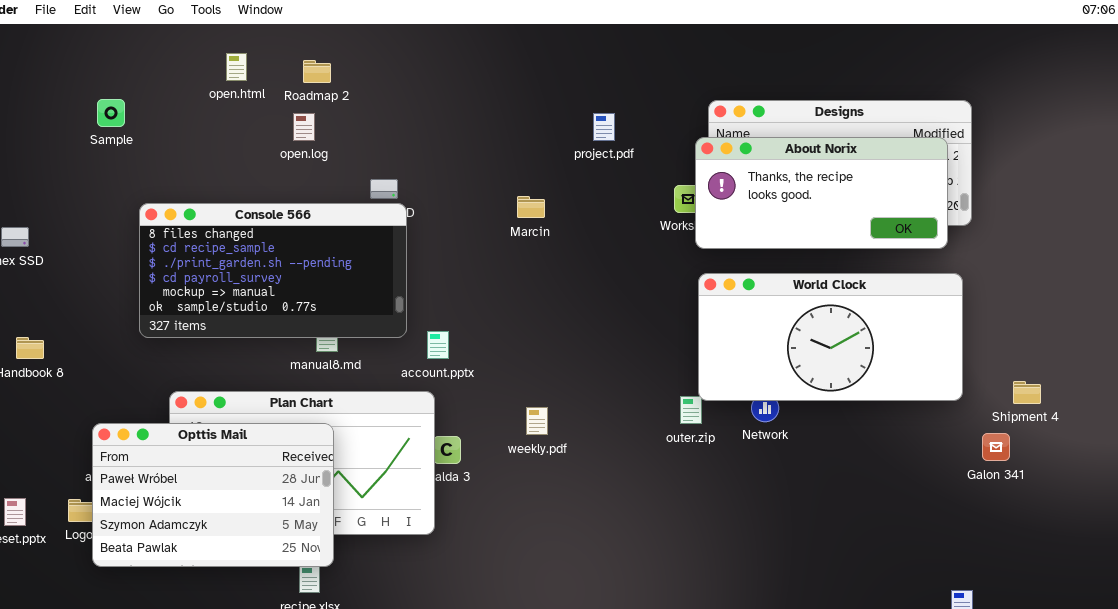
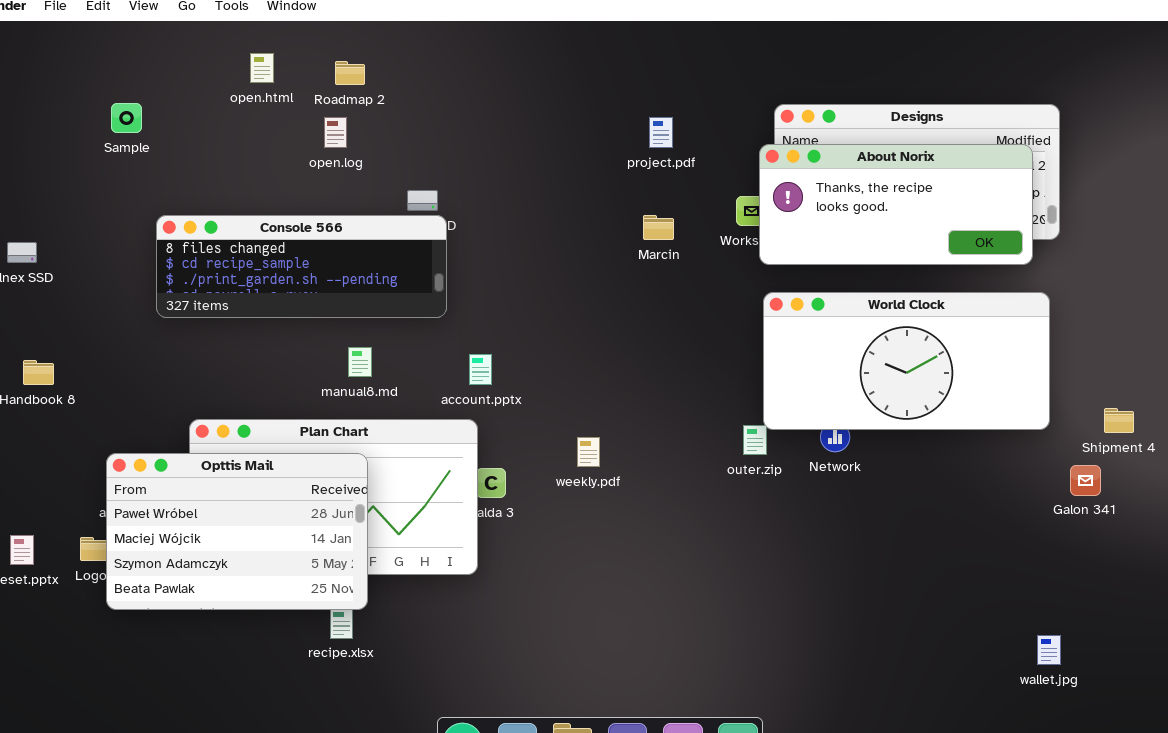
Marcin: [517,196,545,218] -> [643,215,674,240], moved
Console 566: [139,203,407,338] -> [156,215,447,318], resized

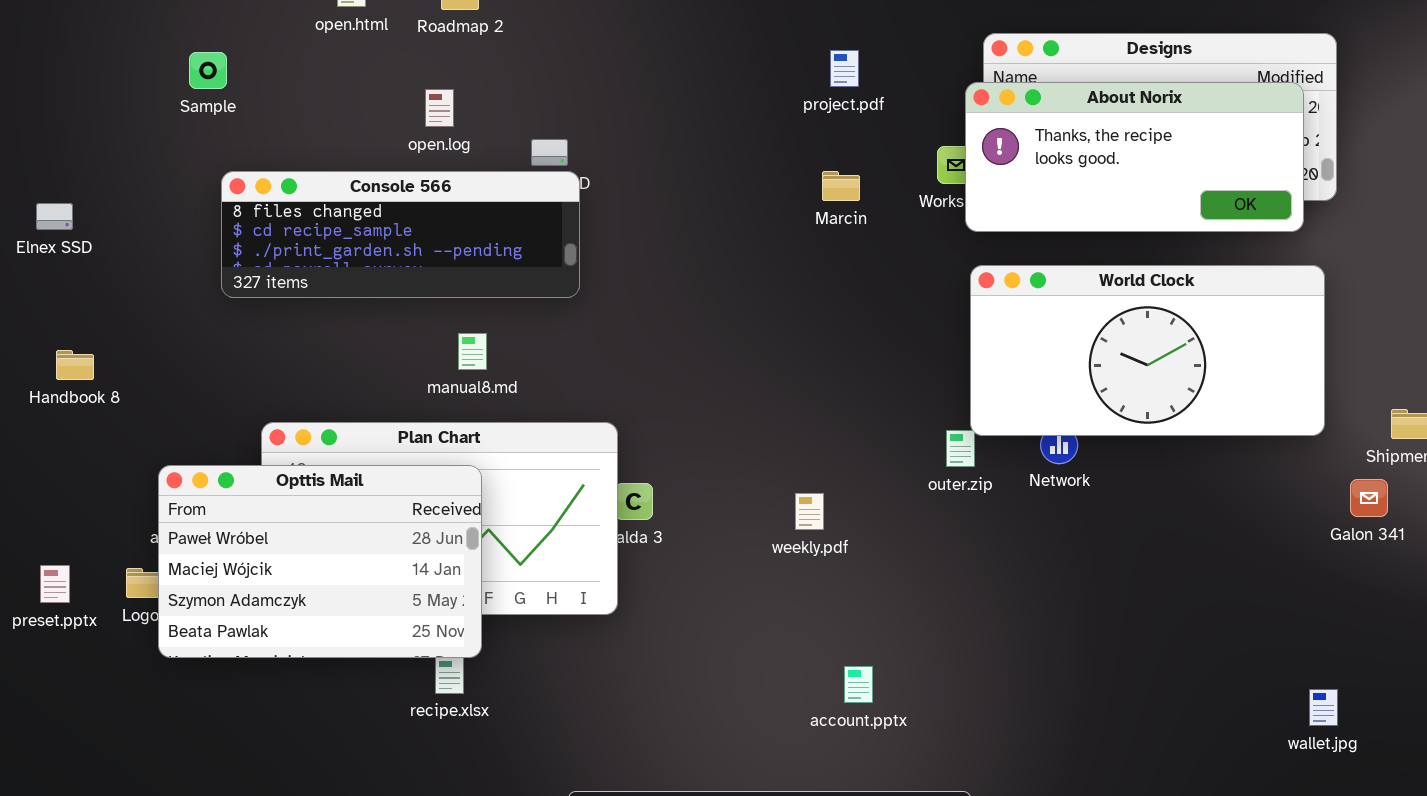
Sample: [111,103,142,133] -> [189,52,227,89], moved
open.log: [324,117,347,148] -> [425,89,454,127], moved
account.pptx: [469,354,492,385] -> [844,666,873,703], moved
weekly.pdf: [577,437,600,467] -> [795,493,824,530], moved

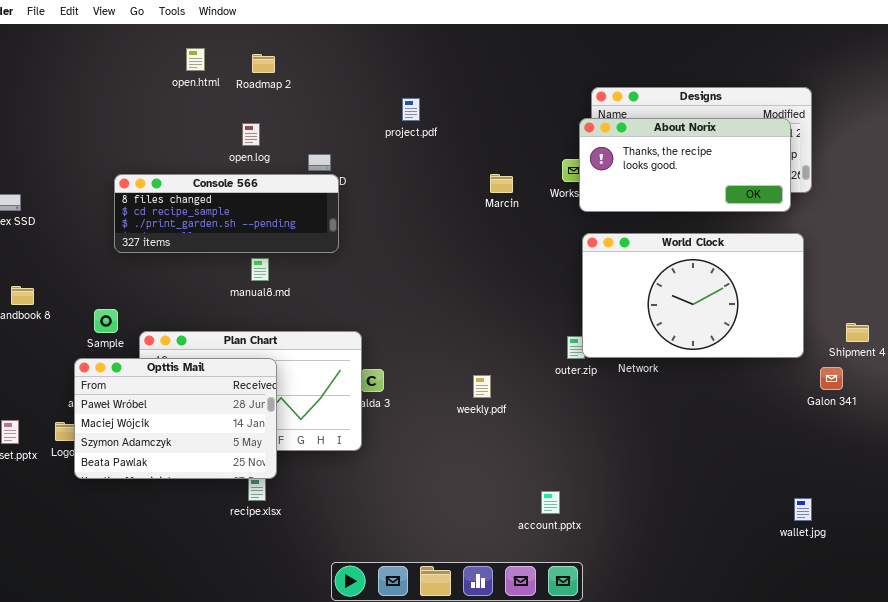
project.pdf: [830,50,859,87] -> [402,98,420,121], moved
Sample: [189,52,227,89] -> [94,309,118,333], moved
World Clock: [970,265,1325,436] -> [582,233,804,358], resized
manual8.md: [458,333,487,370] -> [251,258,269,281], moved
account.pptx: [844,666,873,703] -> [541,491,560,514], moved

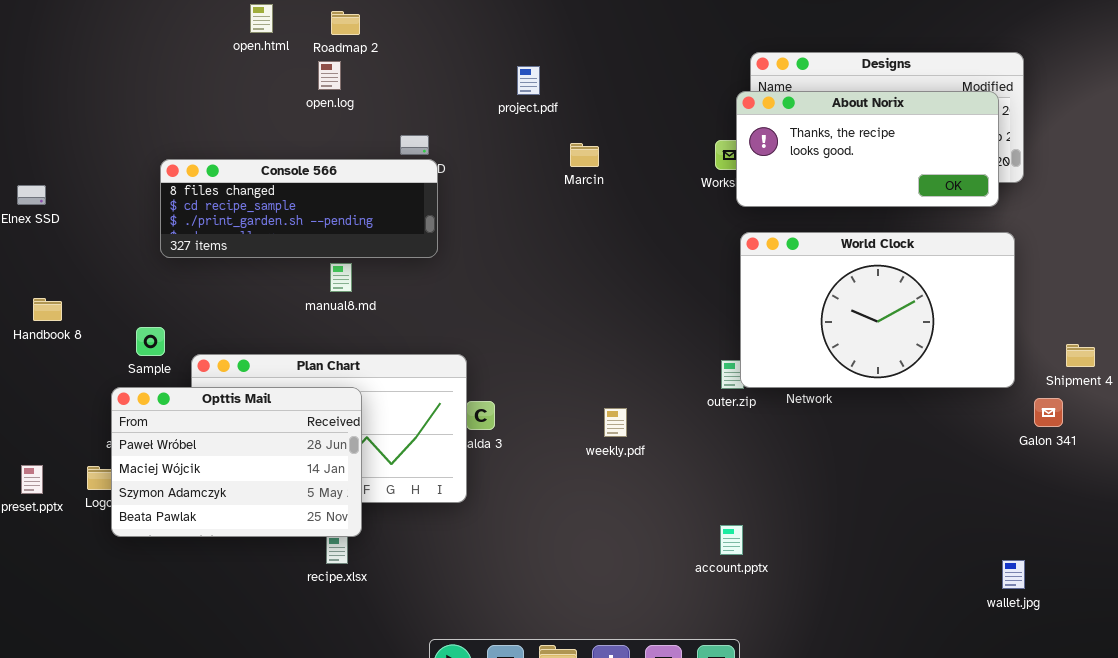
open.log: [242,123,260,146] -> [318,61,341,90], moved
Marcin: [490,174,513,193] -> [570,143,599,167], moved
account.pptx: [541,491,560,514] -> [720,525,743,555], moved

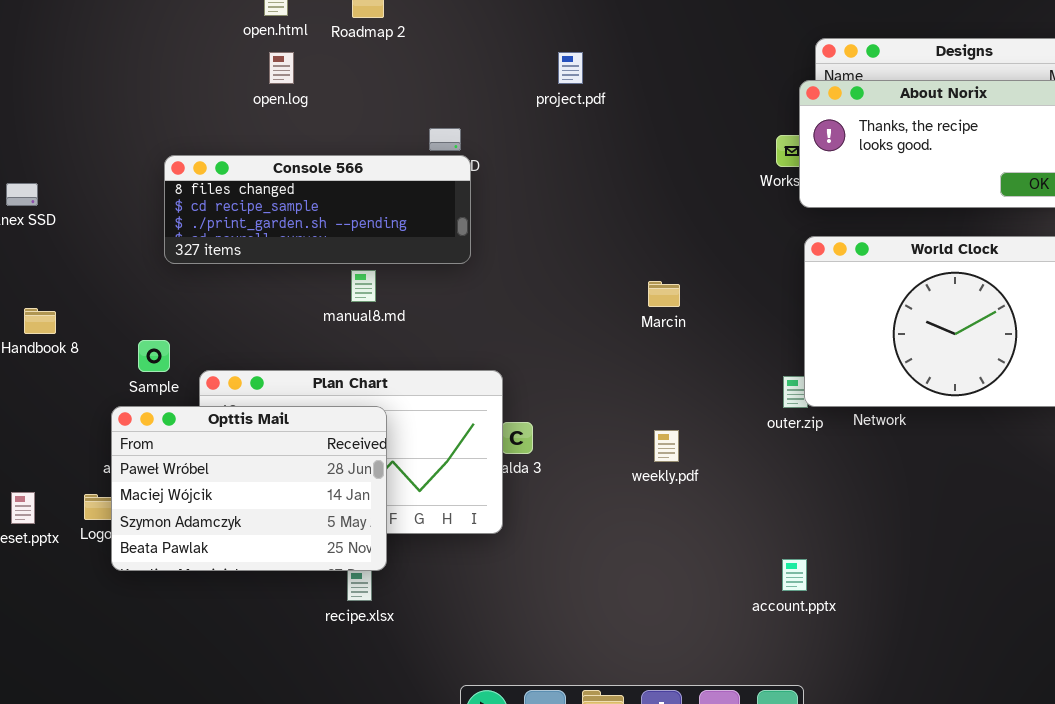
open.log: [318,61,341,90] -> [269,52,294,84], moved
Marcin: [570,143,599,167] -> [648,281,680,307], moved

